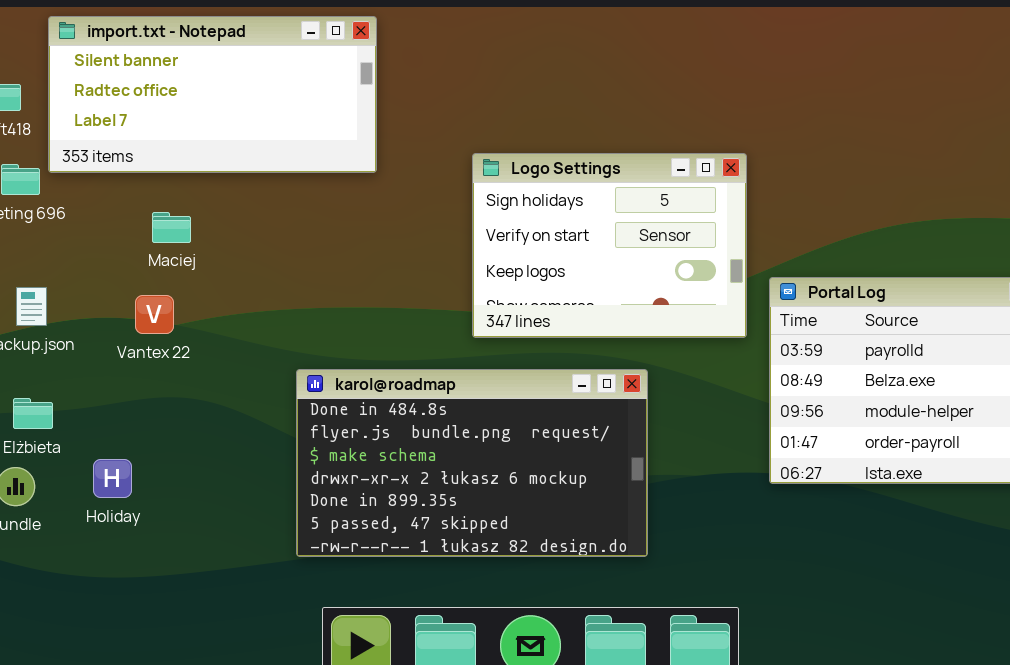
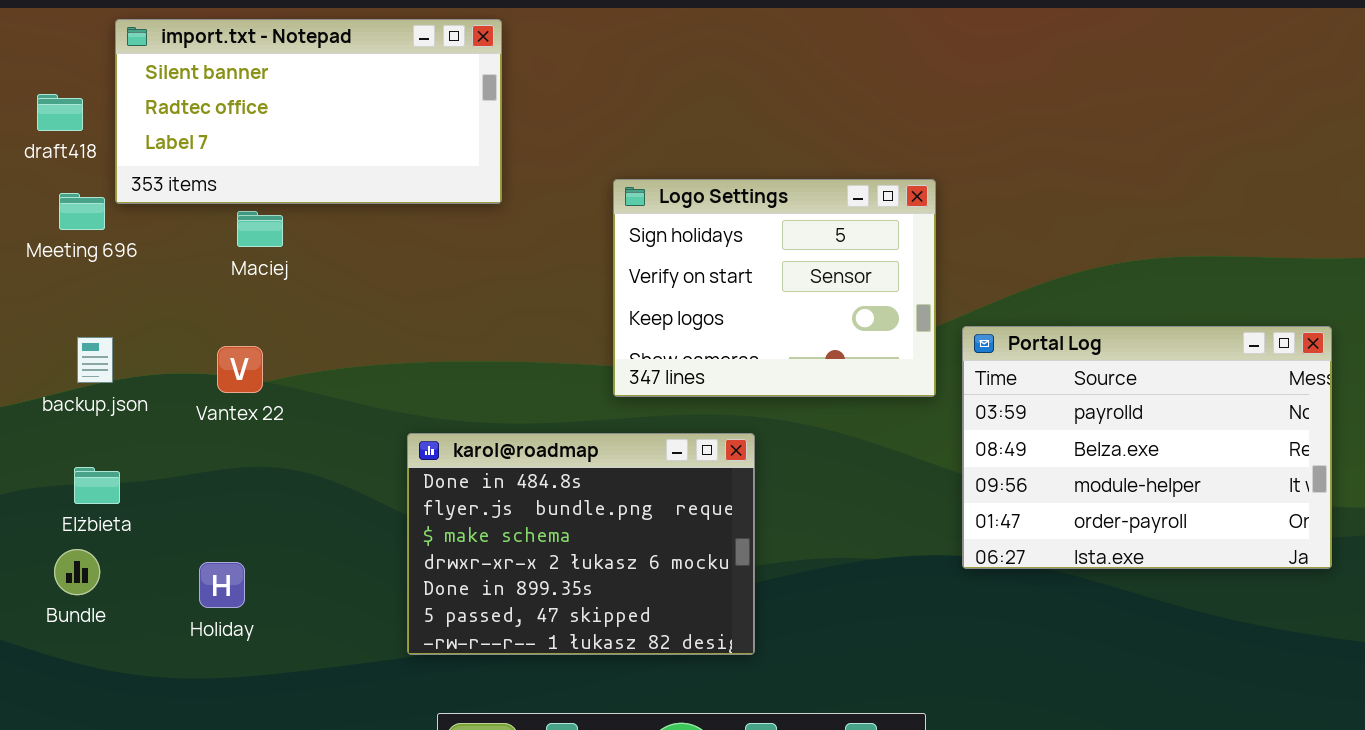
Maciej: [152,212,191,243] -> [237,211,283,247], moved
karol@roadmap: [296,369,648,557] -> [407,433,755,655], resized
Holiday: [93,459,132,498] -> [199,562,245,608], moved

